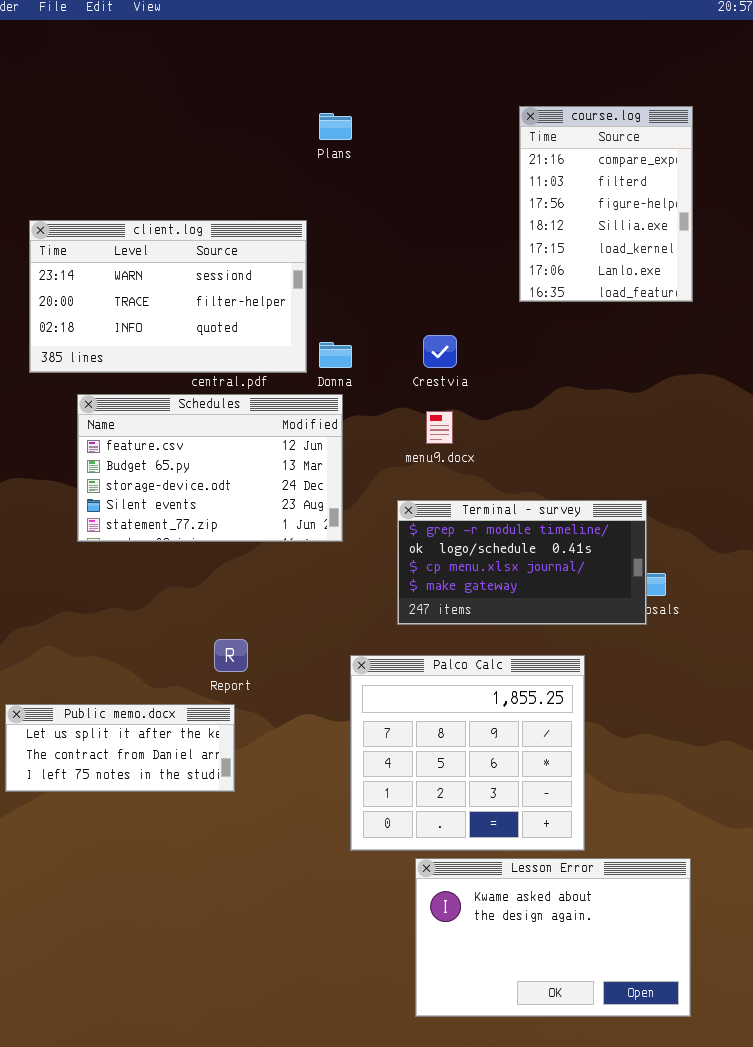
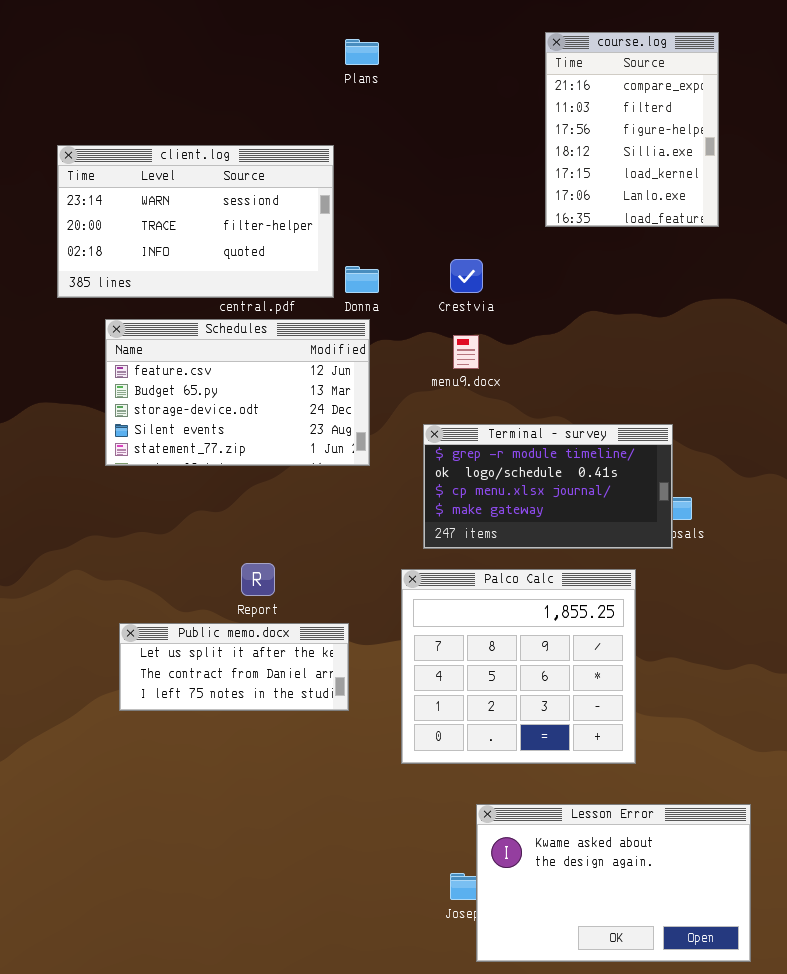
Palco Calc: [350,655,585,851] -> [401,569,636,764], moved
Public memo.docx: [5,704,235,792] -> [119,623,349,711], moved
Lesson Error: [415,858,691,1017] -> [476,804,751,962], moved

